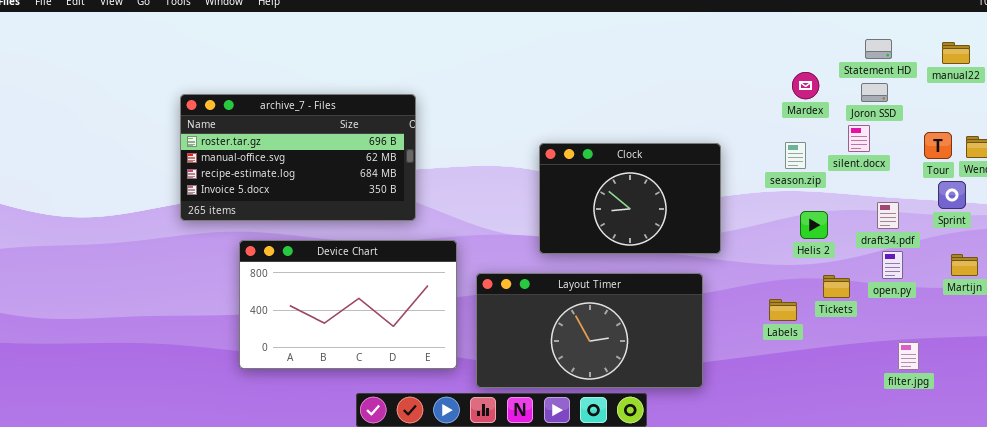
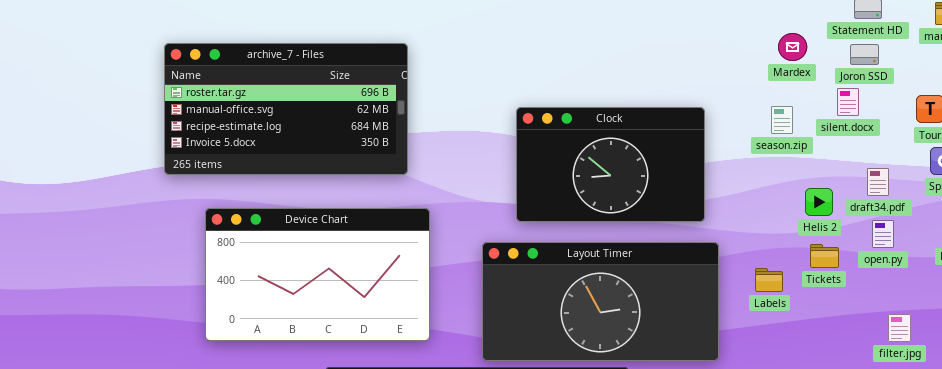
archive_7 - Files: [180,94,416,221] -> [164,43,408,175], moved
Helis 2: [800,211,828,239] -> [805,188,833,216], moved
Layout Timer: [476,273,703,388] -> [482,242,719,361], moved

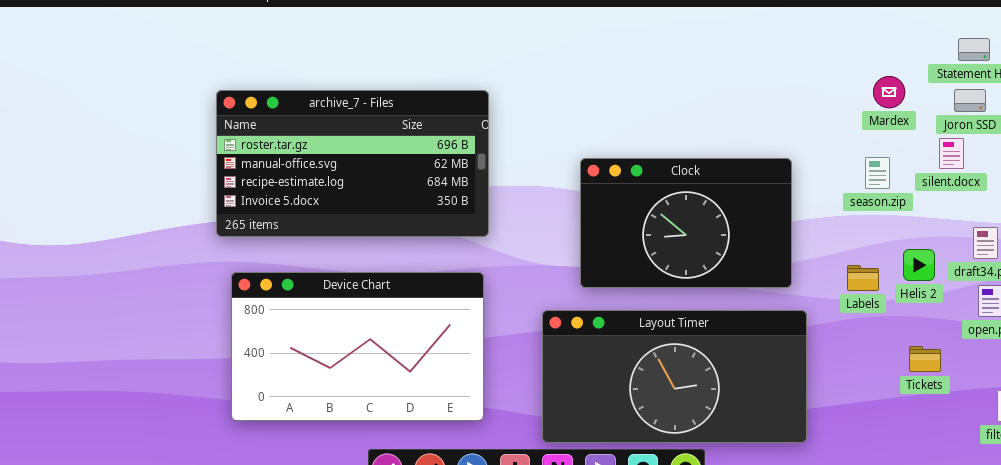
archive_7 - Files: [164,43,408,175] -> [216,90,489,237], moved
Tickets: [810,244,839,268] -> [909,346,941,372], moved
Labels: [755,268,783,292] -> [847,265,879,291], moved

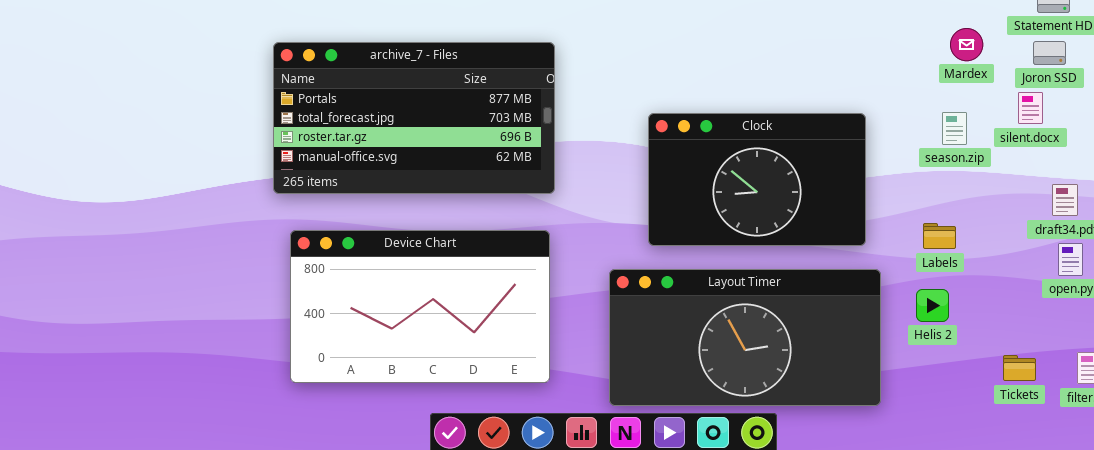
archive_7 - Files: [216,90,489,237] -> [273,42,555,194], scrolled up 2 rows
Helis 2: [903,249,935,281] -> [916,289,949,322], moved
Tickets: [909,346,941,372] -> [1003,355,1036,381], moved

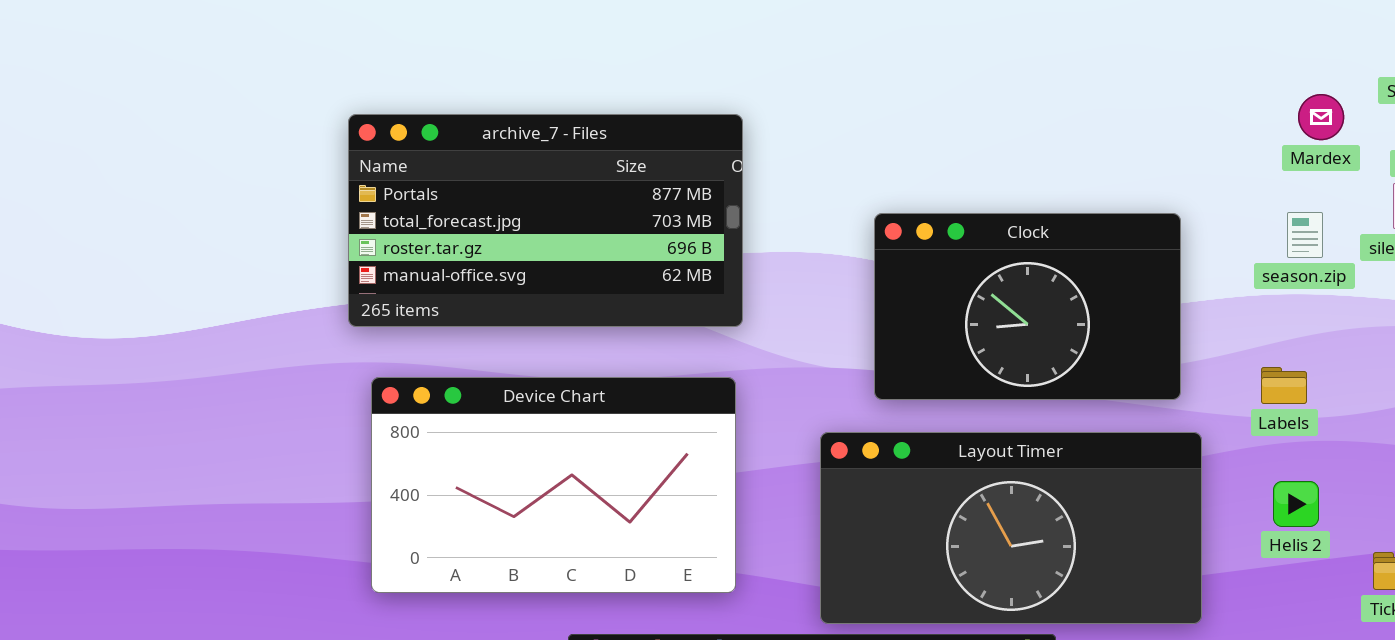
Helis 2: [916,289,949,322] -> [1273,481,1319,527], moved

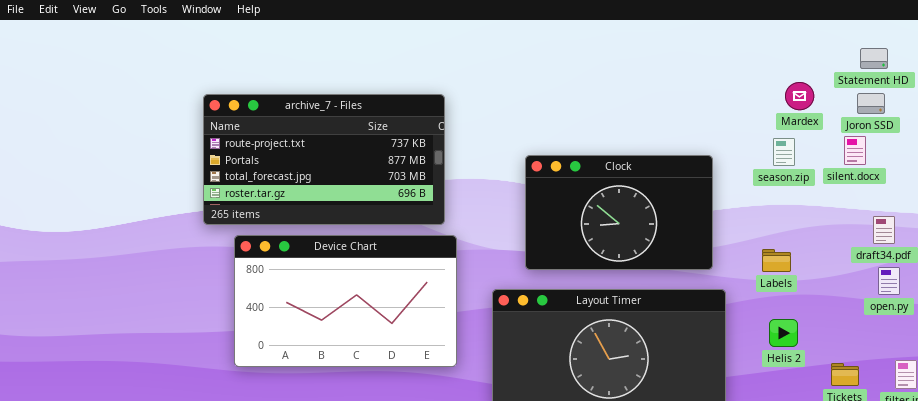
archive_7 - Files: [348,114,743,327] -> [203,94,445,225], scrolled up 1 row
season.zip: [1287,212,1323,258] -> [773,138,795,166], moved
Device Chart: [371,377,736,593] -> [234,235,457,367], moved

